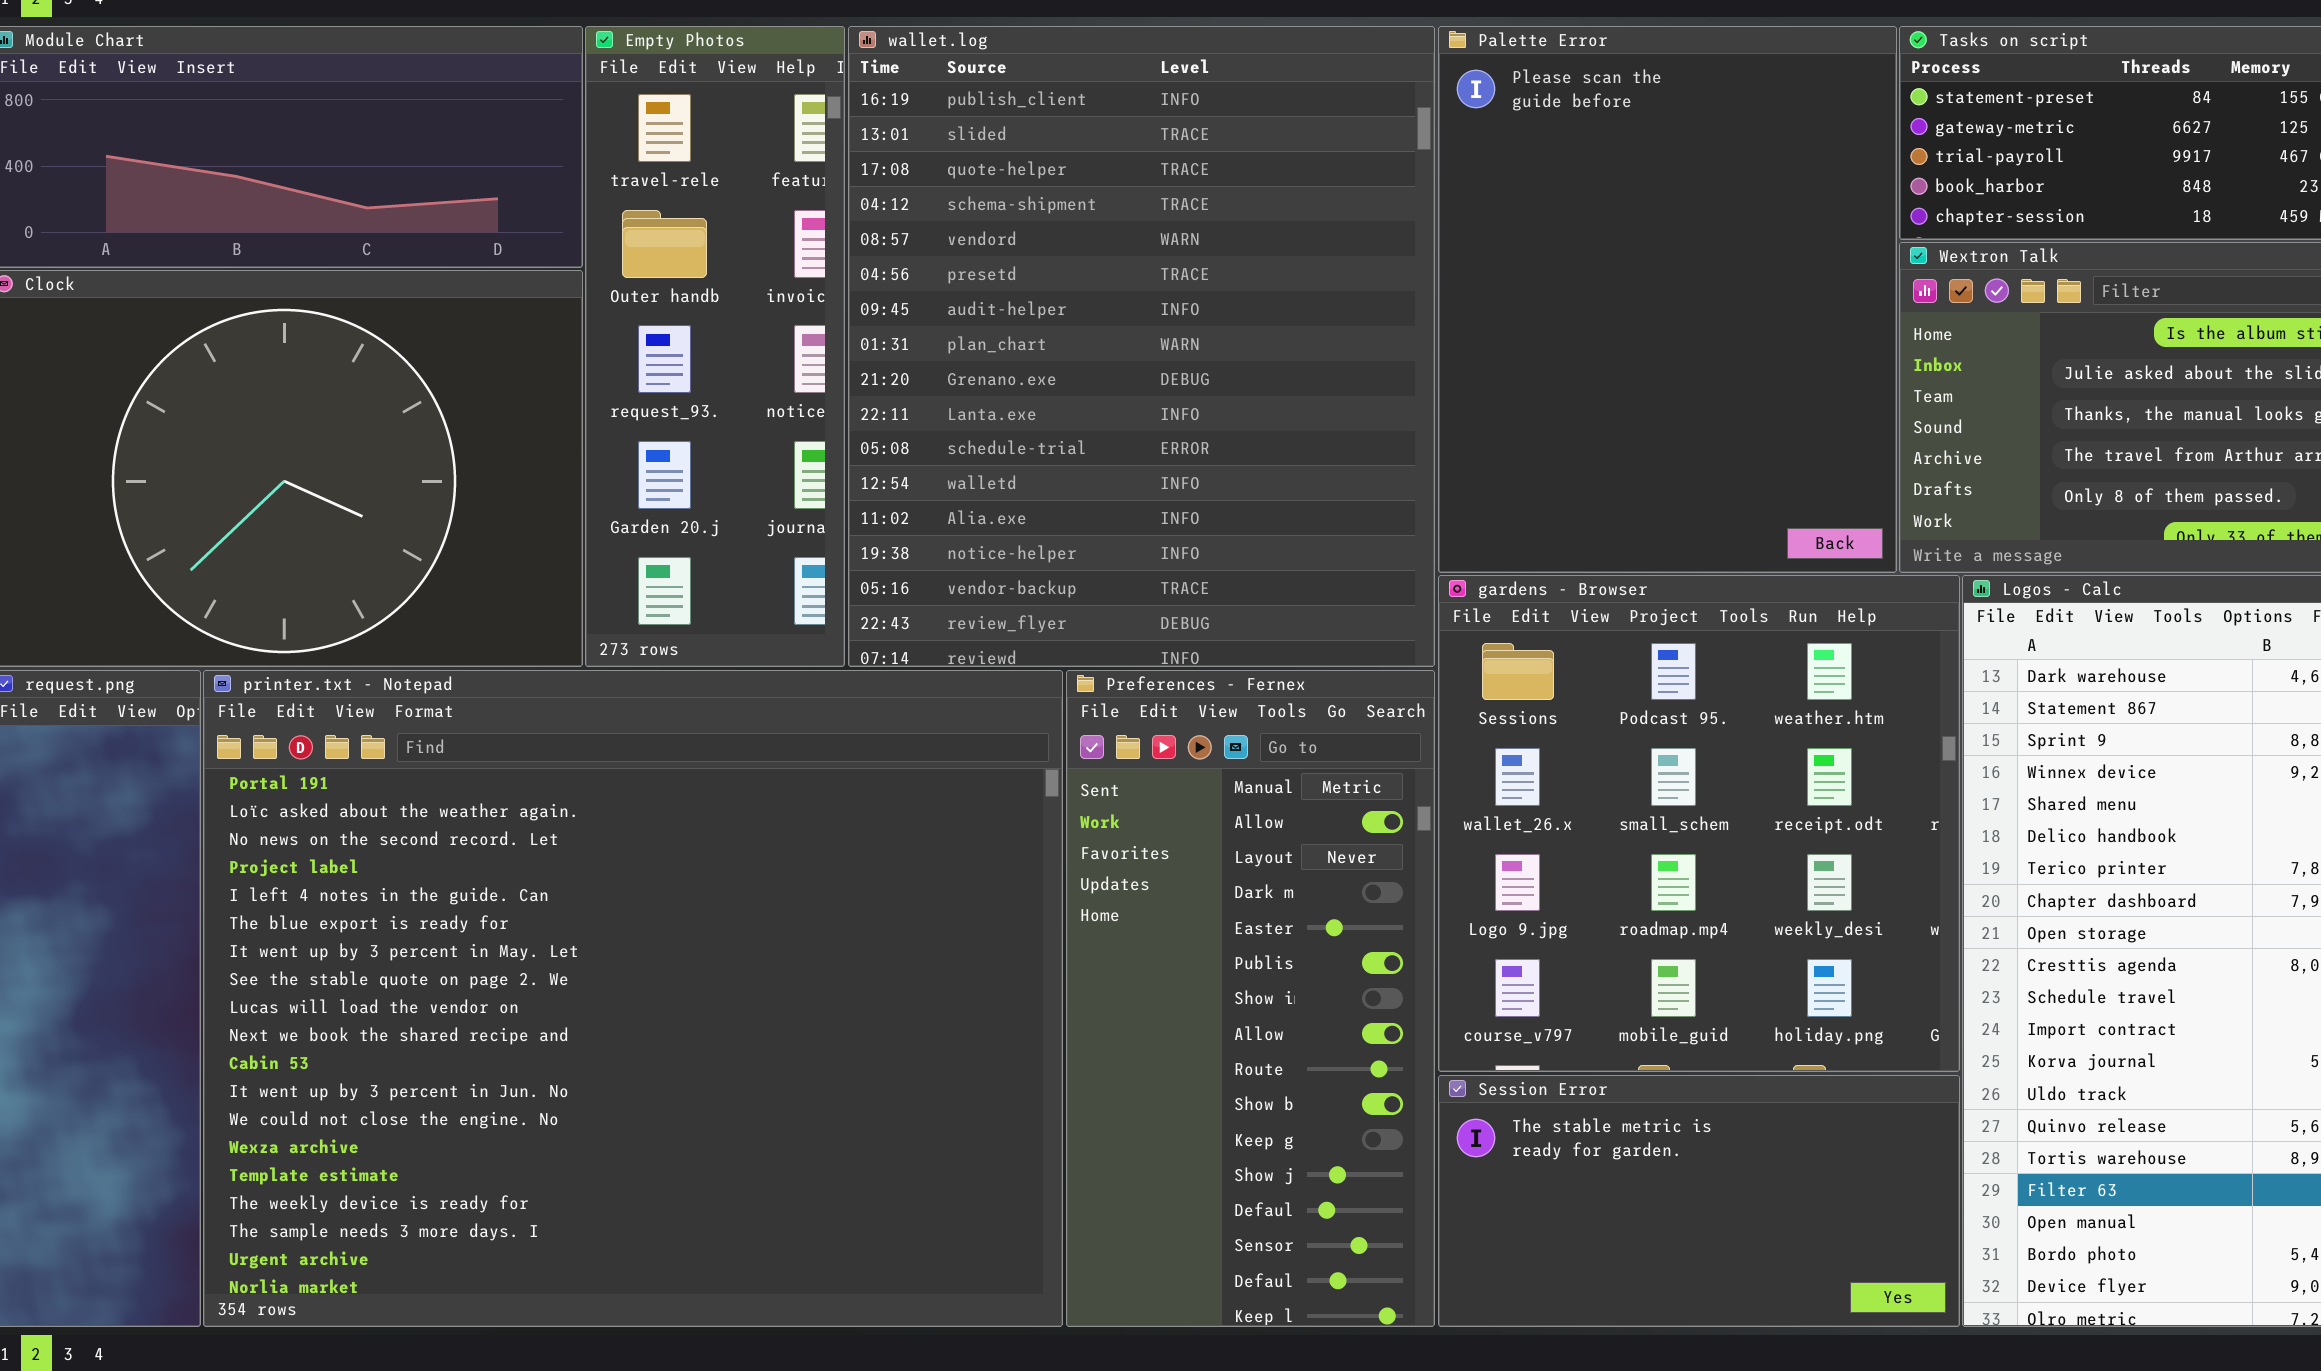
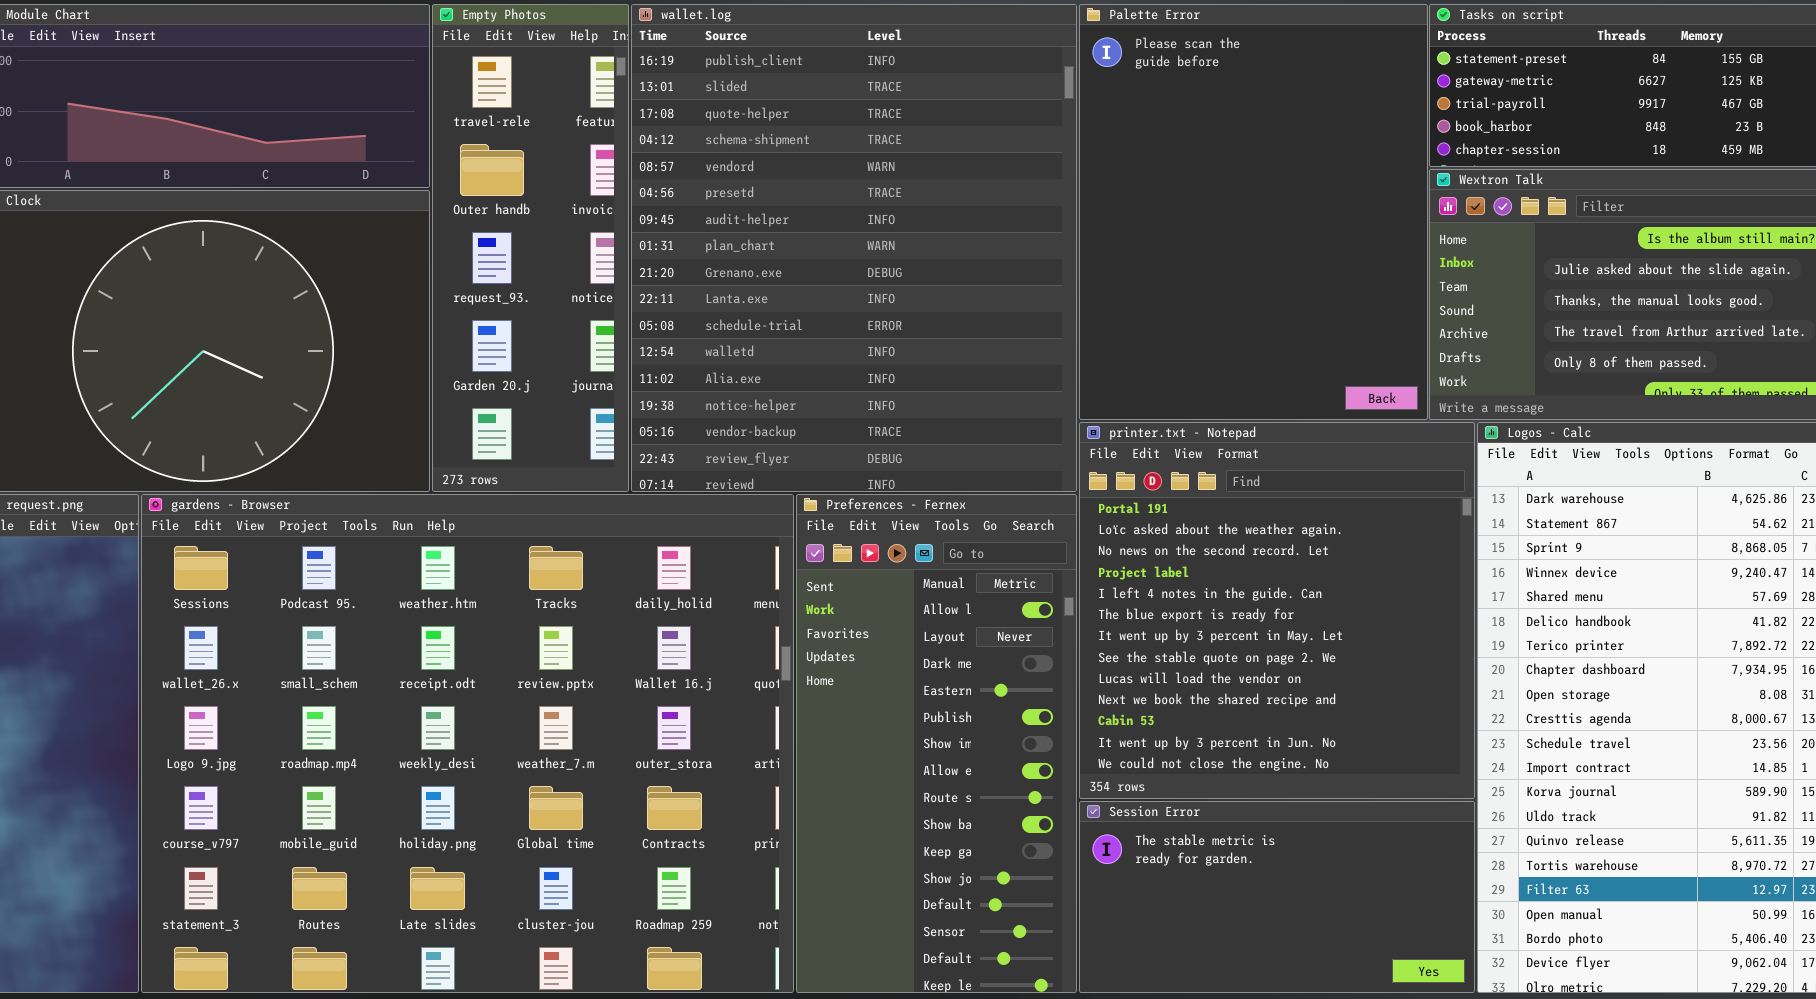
gardens - Browser: [1438,575,1960,1072] -> [141,494,794,993], moved, resized
printer.txt - Notepad: [203,670,1063,1327] -> [1079,422,1475,799], moved, resized

